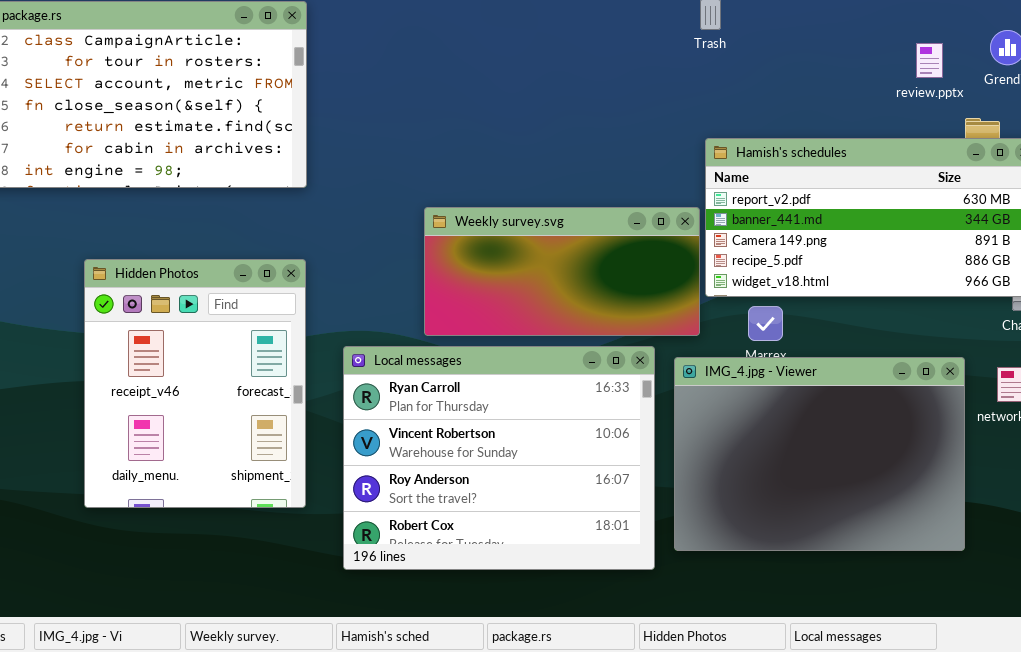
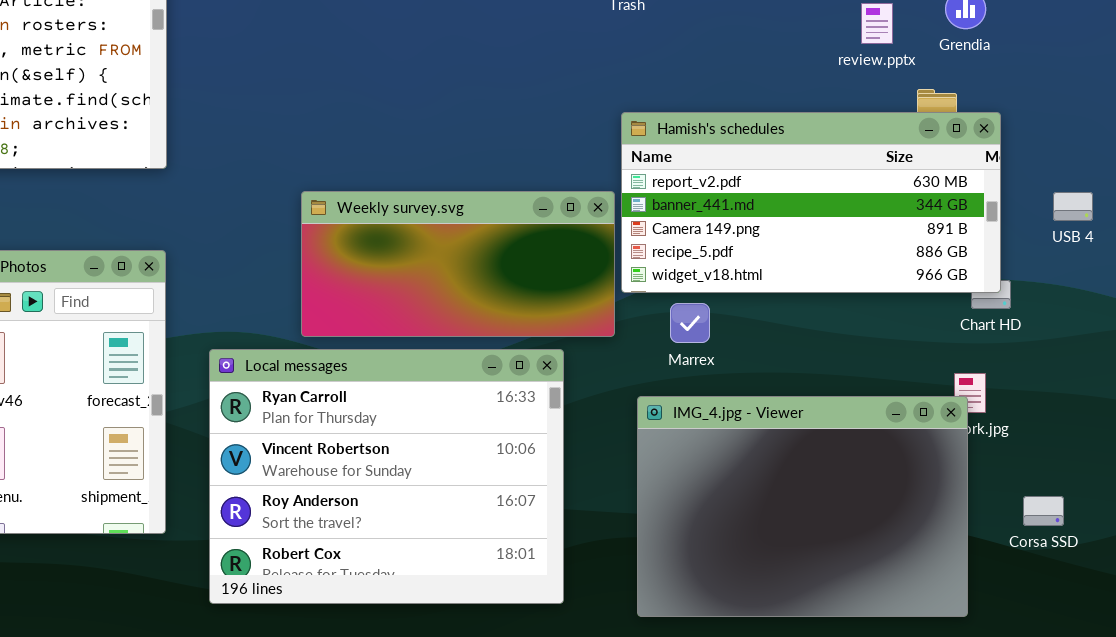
IMG_4.jpg - Viewer: [674,357,965,551] -> [637,396,968,617], moved

